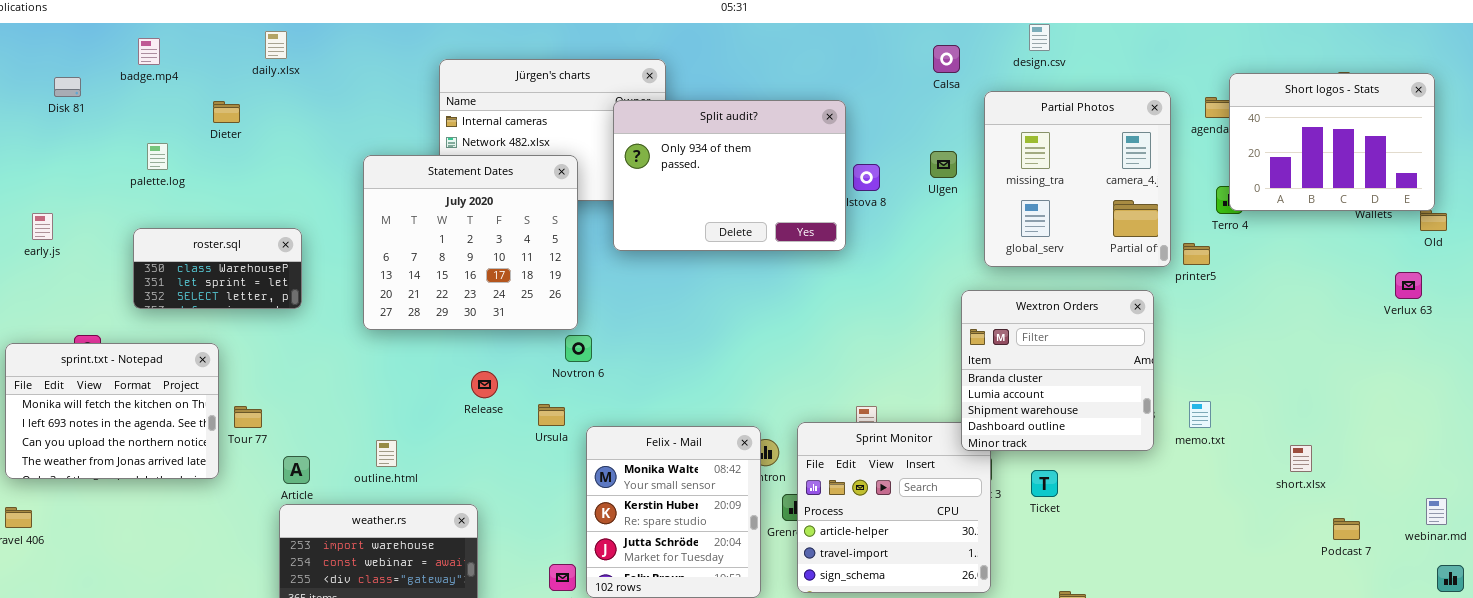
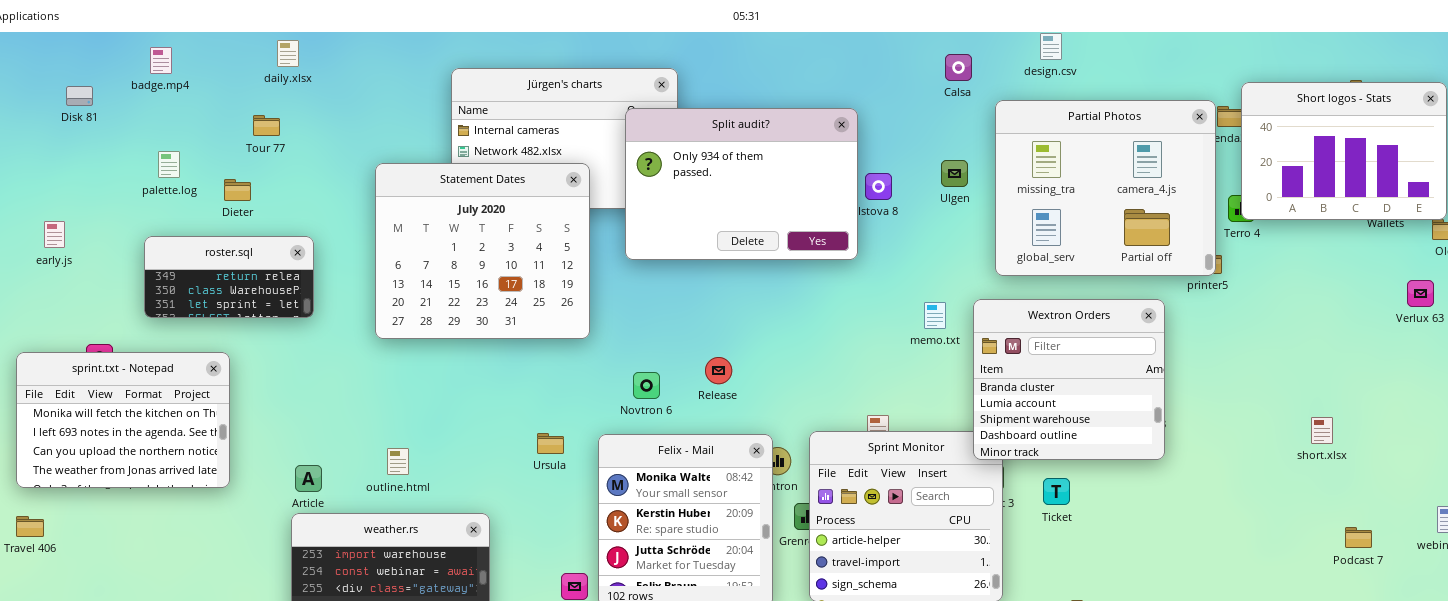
Partial Photos: [984,91,1171,267] -> [995,100,1216,276], resized
Dieter: [213,101,240,123] -> [224,179,251,201], moved
roster.sql: [133,228,302,309] -> [144,236,314,318], scrolled up 1 row
Novtron 6: [565,335,592,362] -> [633,372,660,399], moved
Release: [471,371,498,398] -> [705,357,732,384], moved
memo.txt: [1189,401,1211,428] -> [924,302,946,329], moved
Ursula: [538,404,565,426] -> [537,433,564,454], moved
Tour 77: [234,406,262,428] -> [253,115,280,136], moved
short.xlsx: [1290,445,1312,472] -> [1311,417,1333,444], moved

